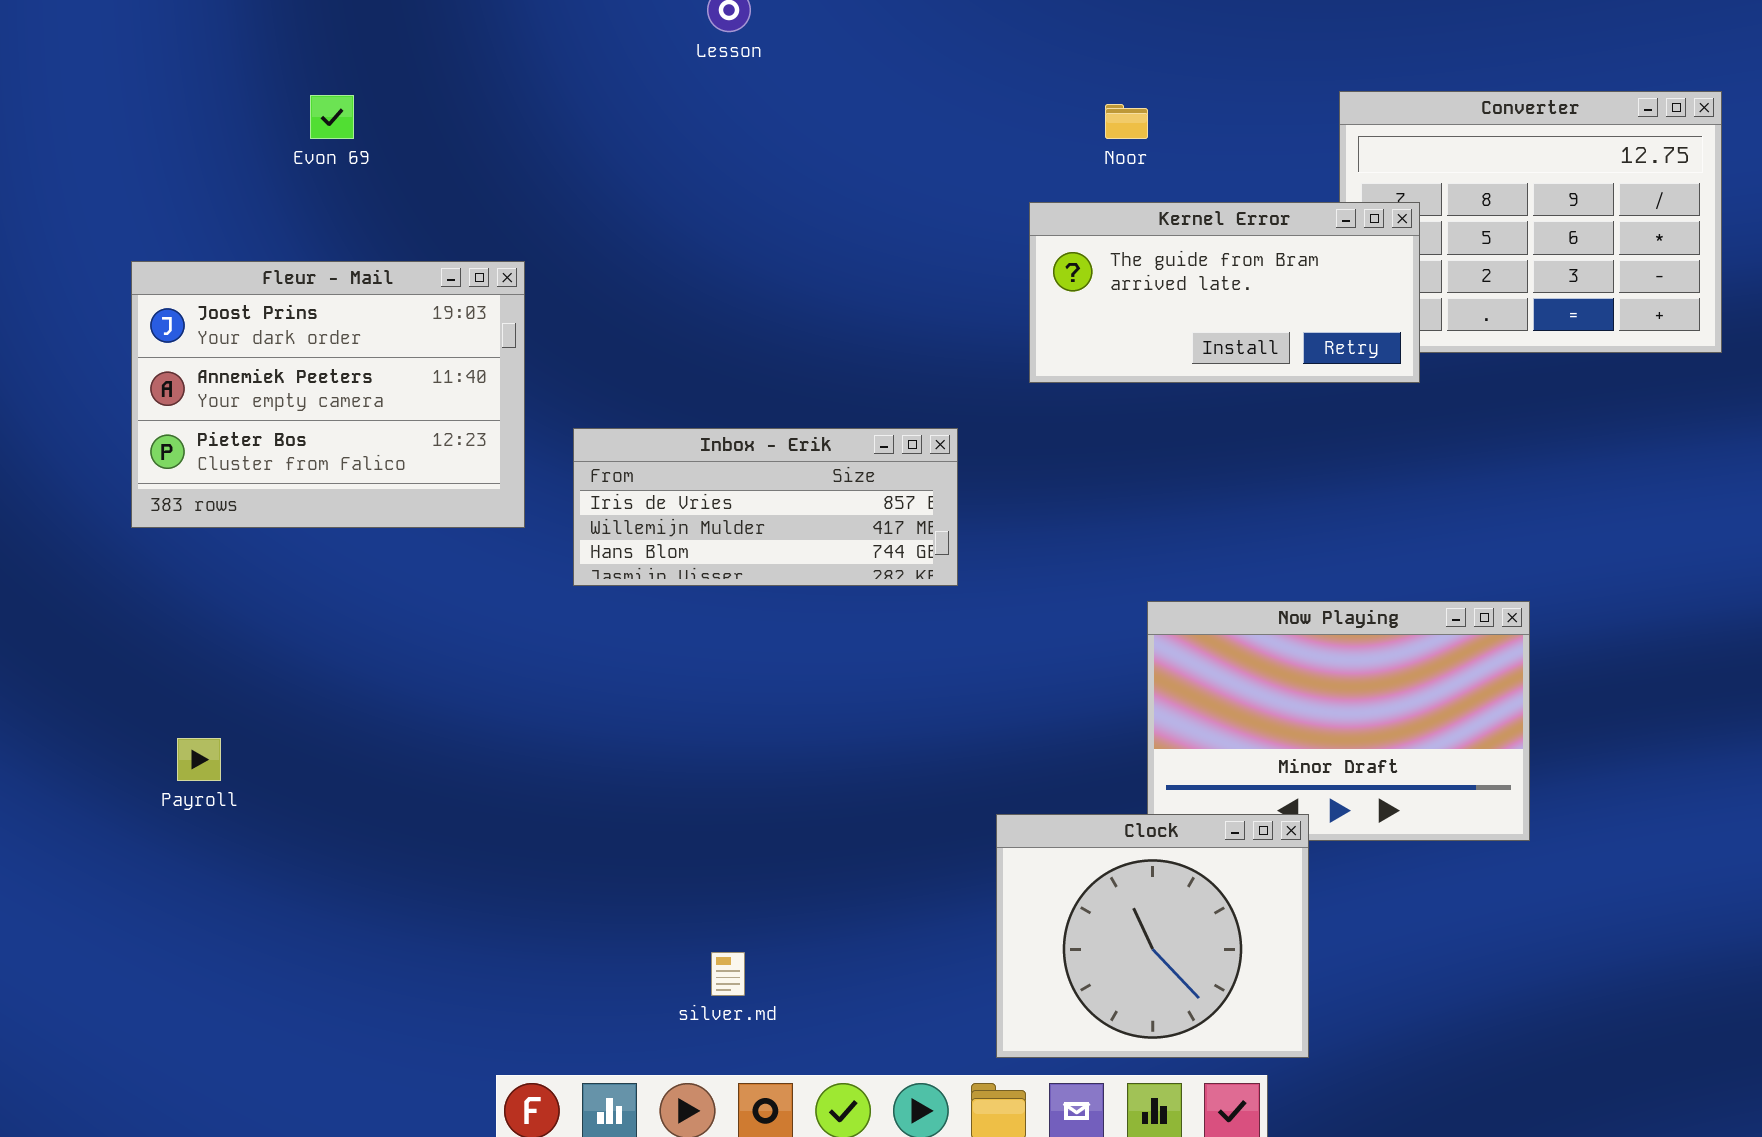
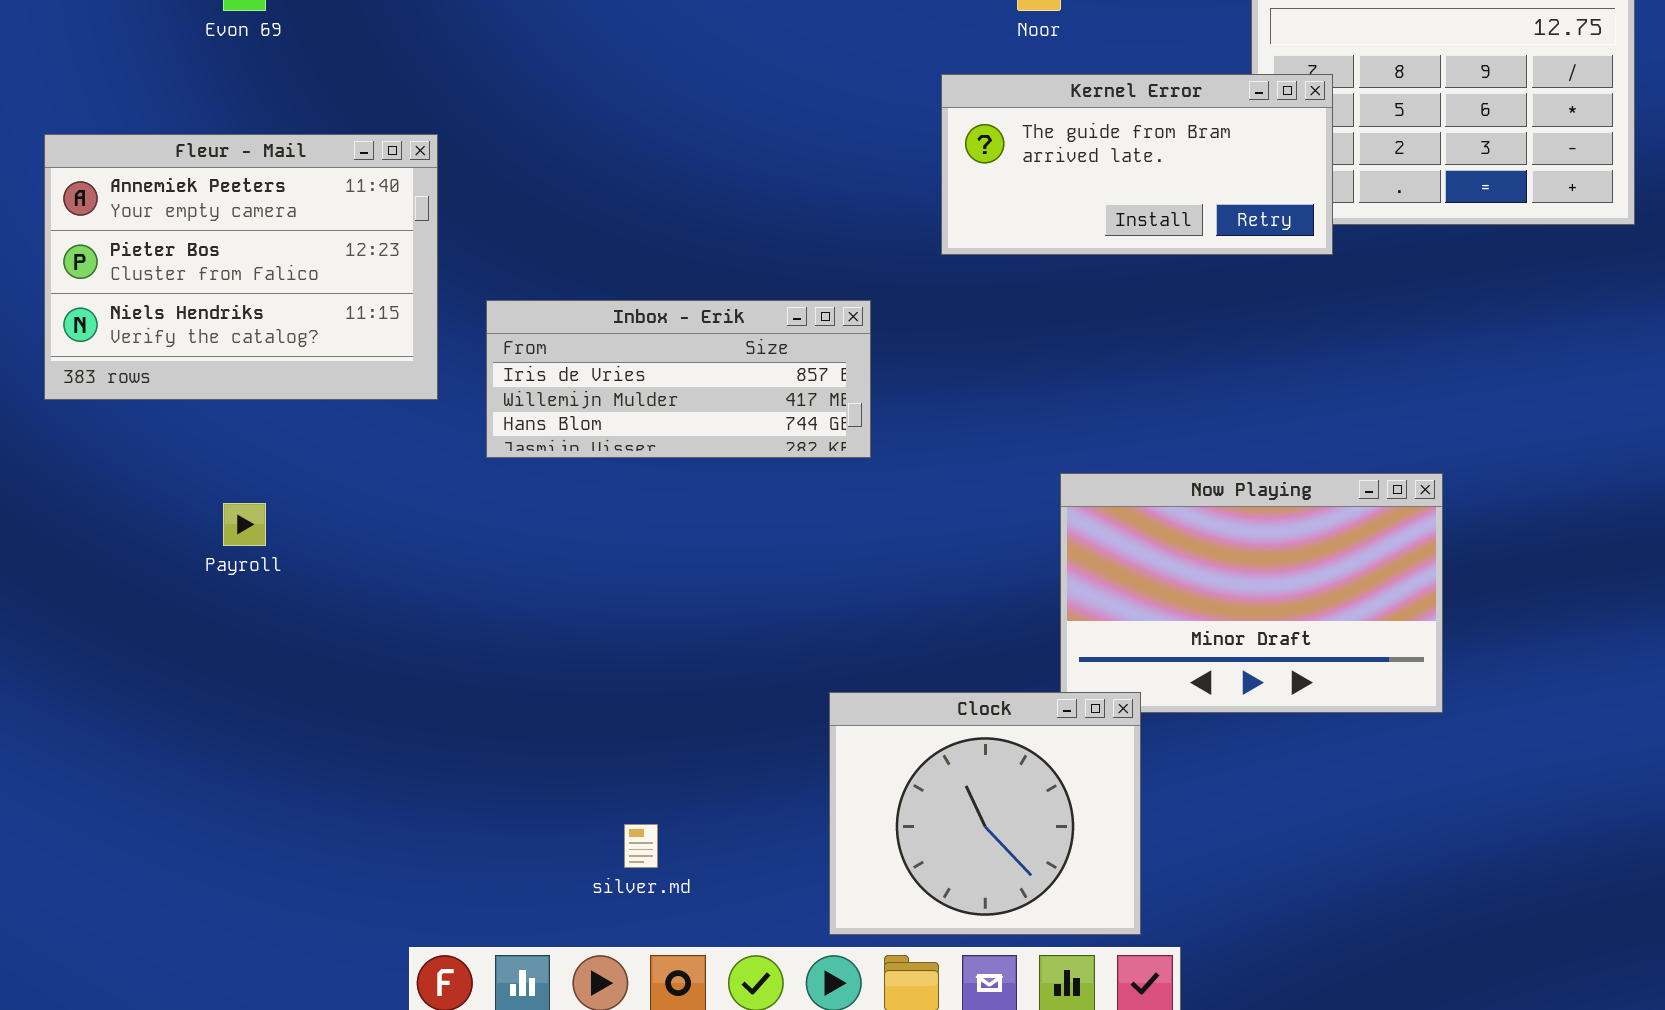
Fleur - Mail: [131,261,525,528] -> [44,134,438,400], scrolled down 1 row
Payroll: [177,738,221,781] -> [223,503,266,546], moved
Clock: [996,814,1309,1058] -> [829,692,1141,935], moved

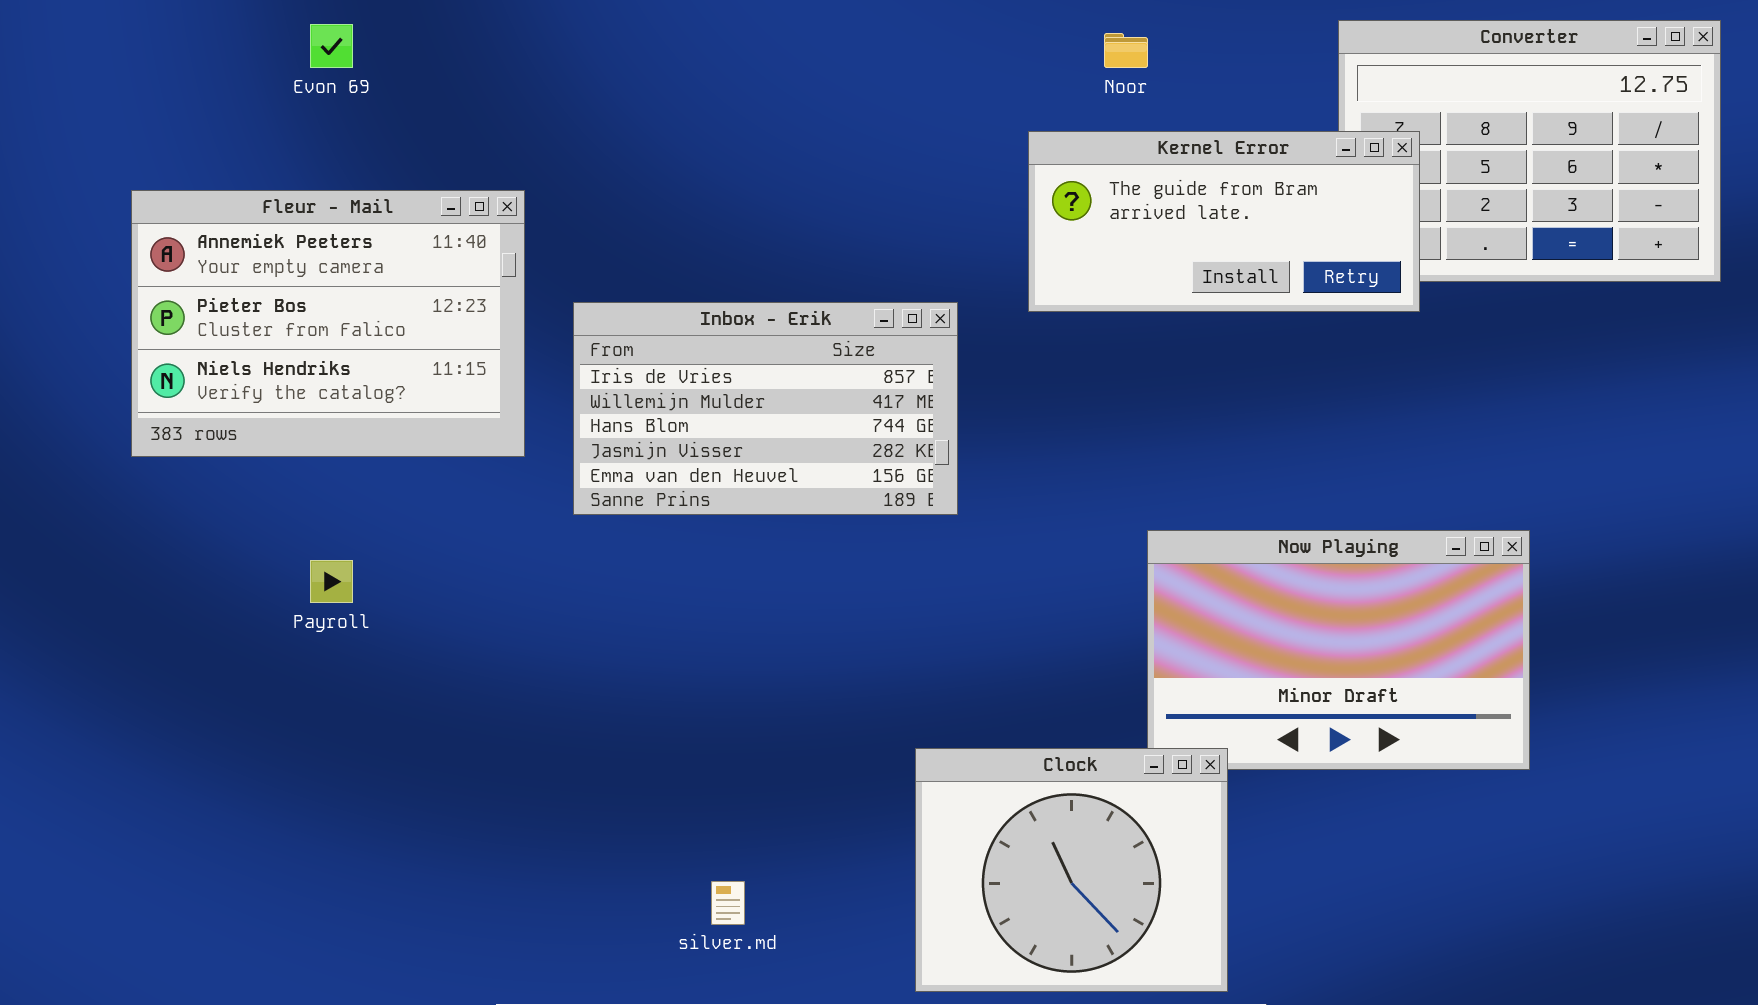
Inbox - Erik: [486,300,871,458] -> [573,302,958,515], resized

